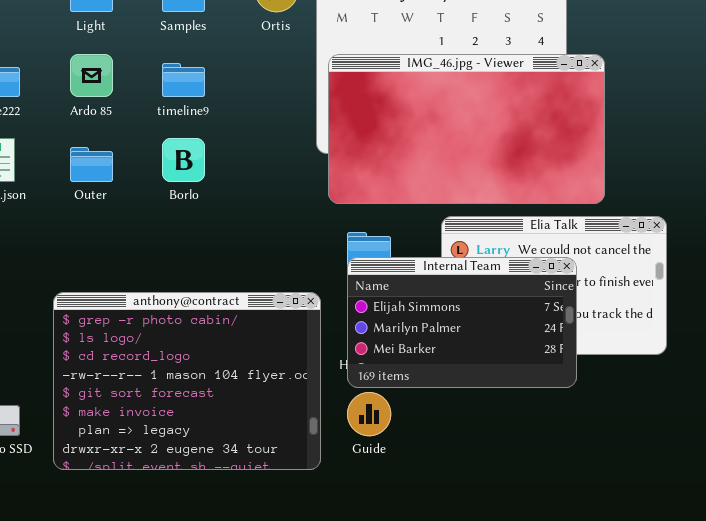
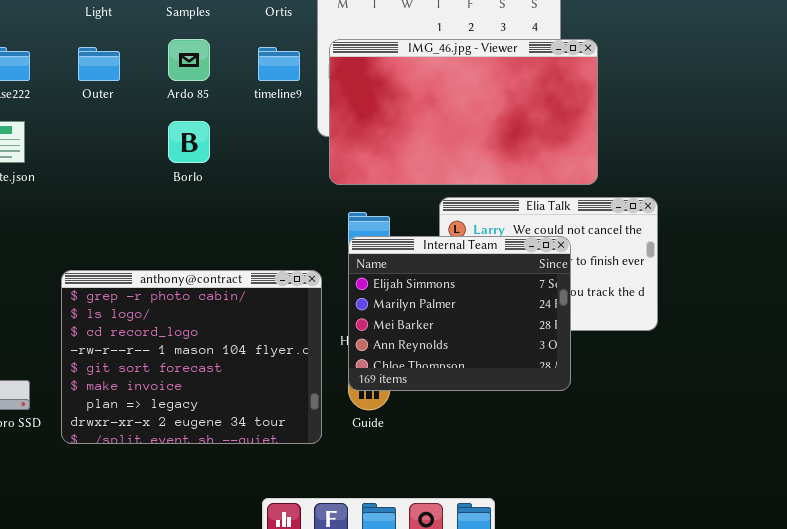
Ardo 85: [70,54,113,97] -> [168,39,210,81], moved
timeline9: [162,63,205,97] -> [258,47,300,81], moved
Outer: [70,147,113,182] -> [78,47,120,81], moved
Internal Team: [347,257,577,388] -> [348,236,571,391], resized

